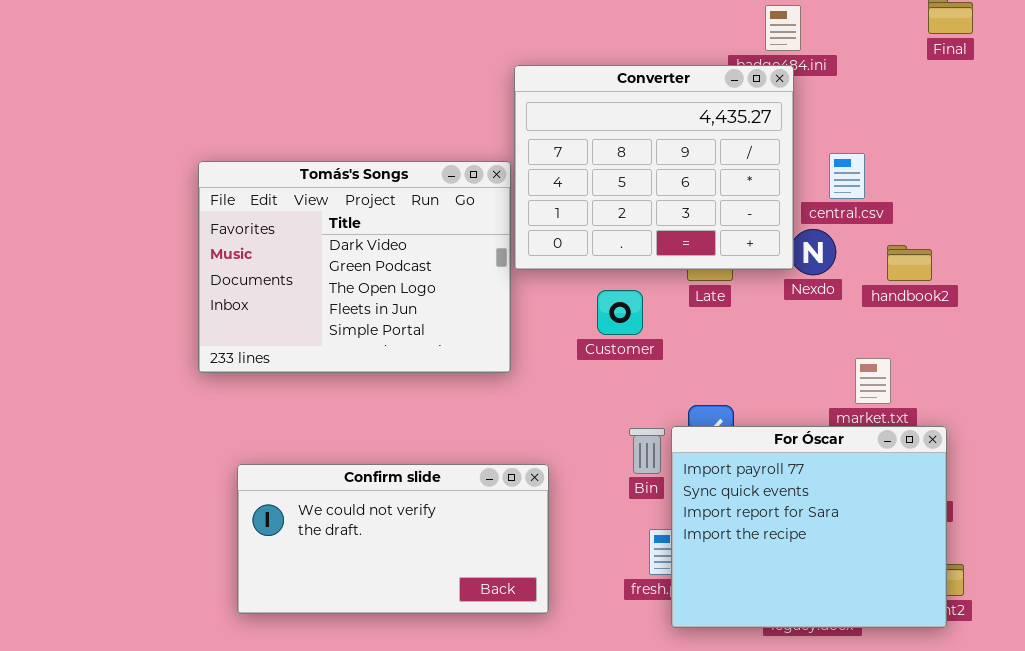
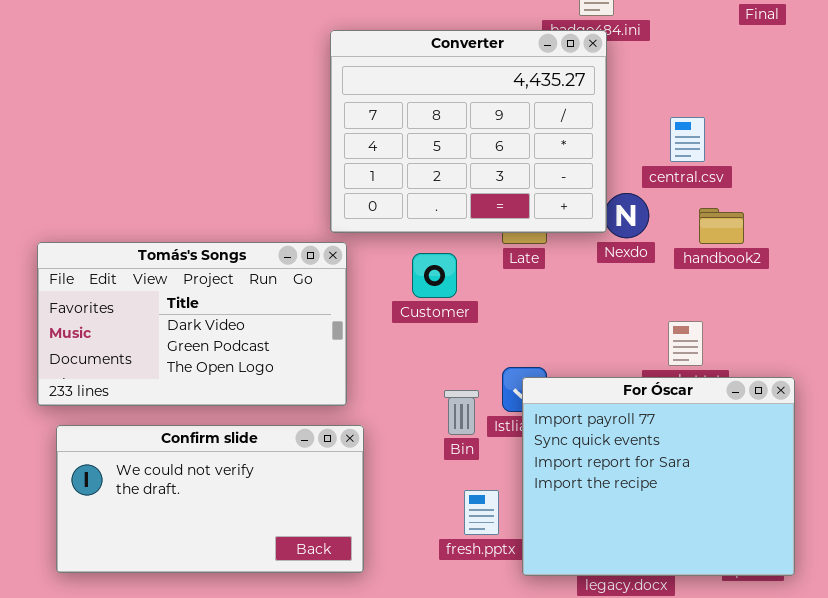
central.csv: [829,153,865,199] -> [670,117,705,162], moved
Tomás's Songs: [198,161,511,373] -> [37,242,347,406], moved, resized
For Óscar: [671,426,947,628] -> [522,377,795,576], moved

